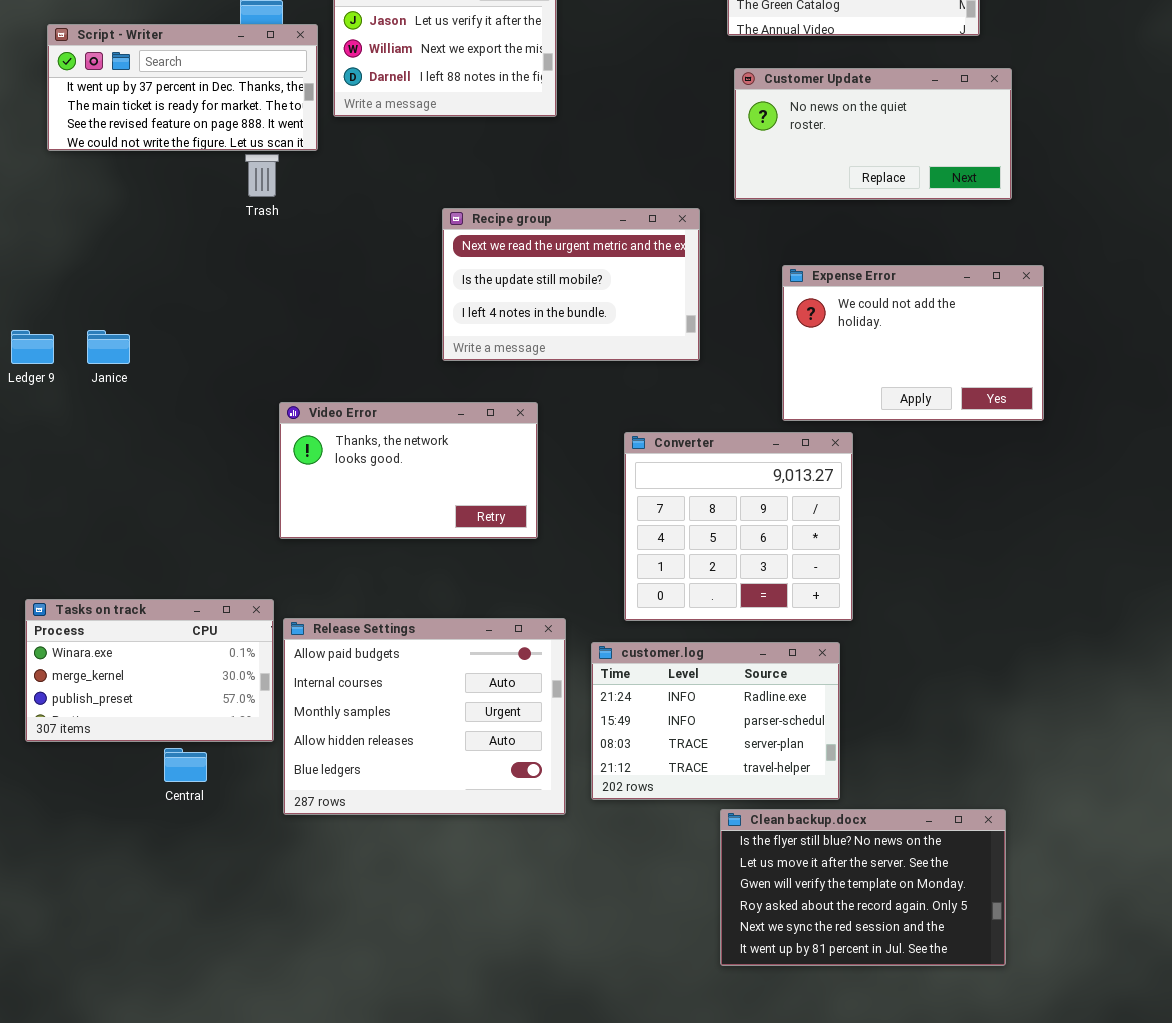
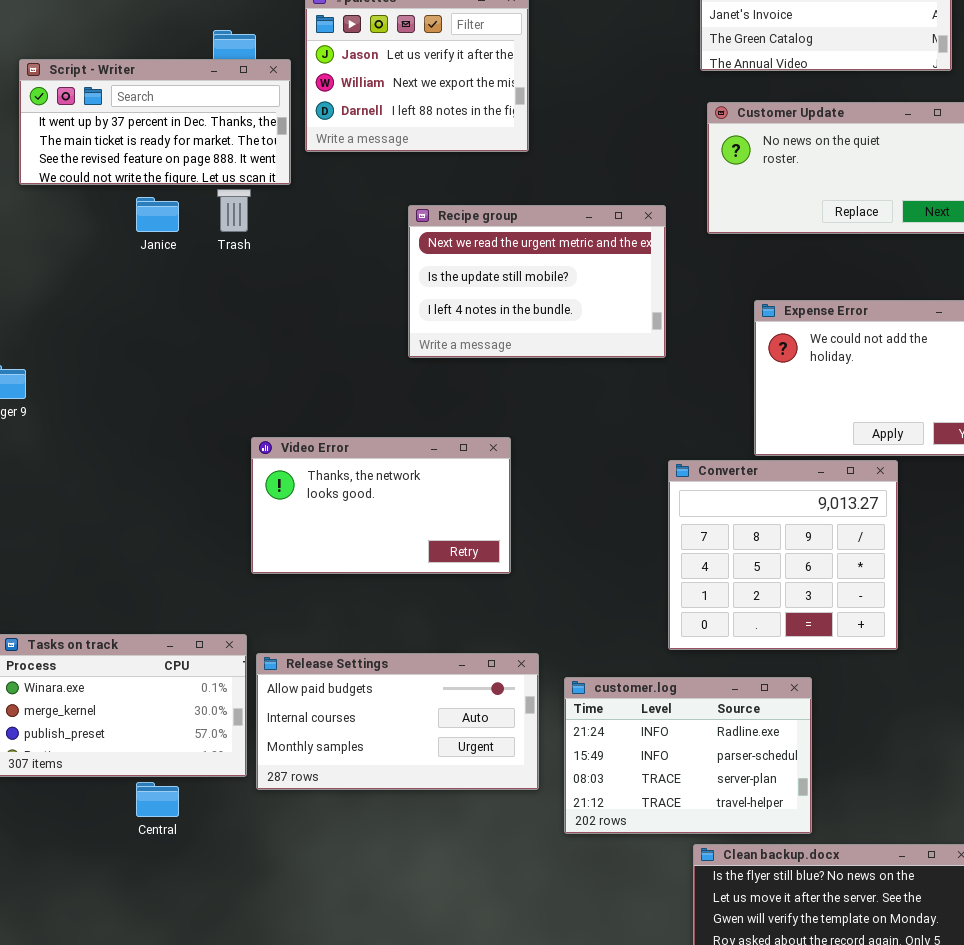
Recipe group: [442,208,700,361] -> [408,205,666,358], moved
Janice: [87,330,130,364] -> [136,197,179,232], moved
Converter: [624,432,853,621] -> [668,460,898,650], moved
Release Settings: [283,618,566,815] -> [256,653,539,790], resized

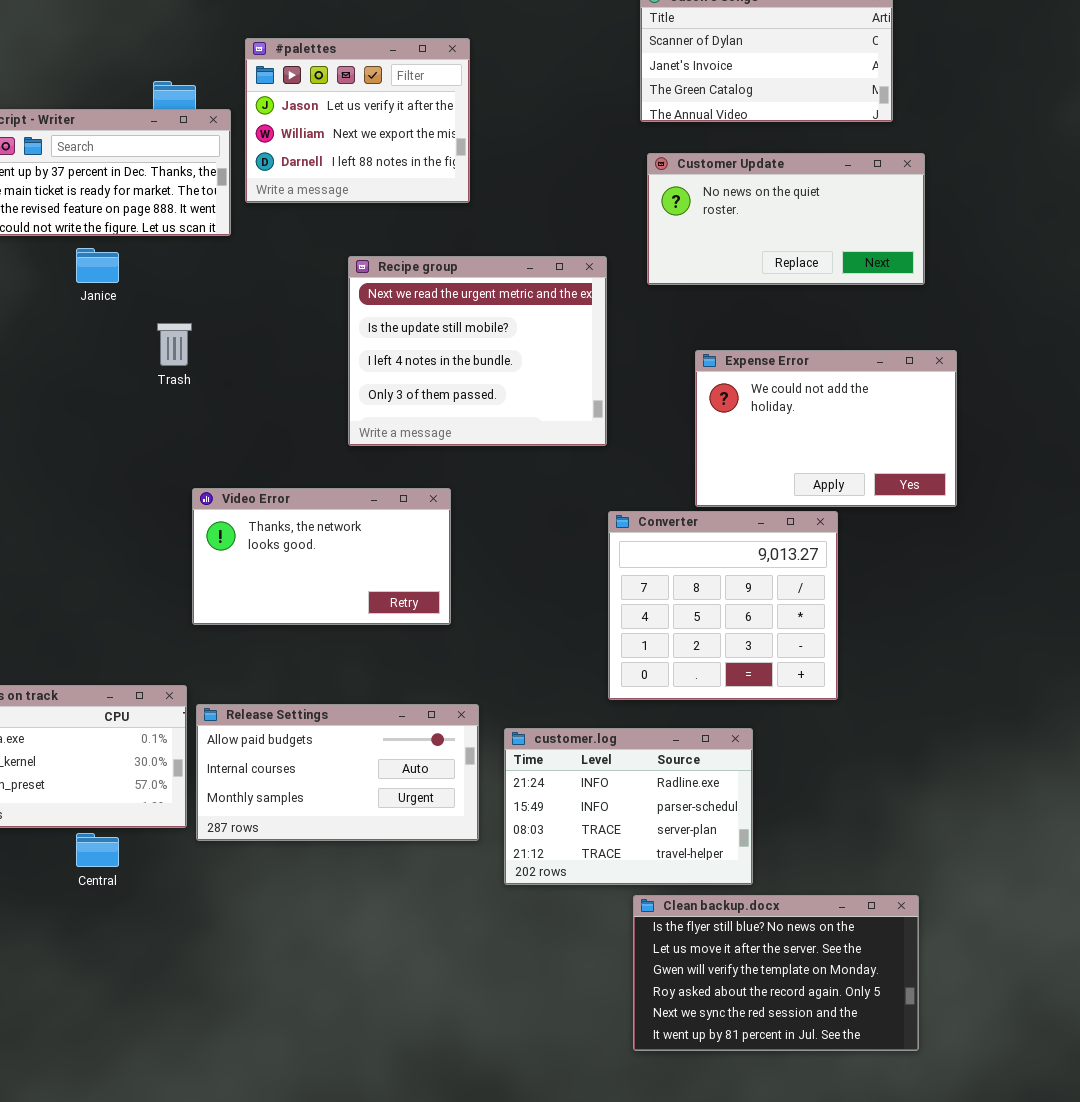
Trash: [217,189,251,232] -> [157,323,192,366], moved
Recipe group: [408,205,666,358] -> [348,256,607,446], resized

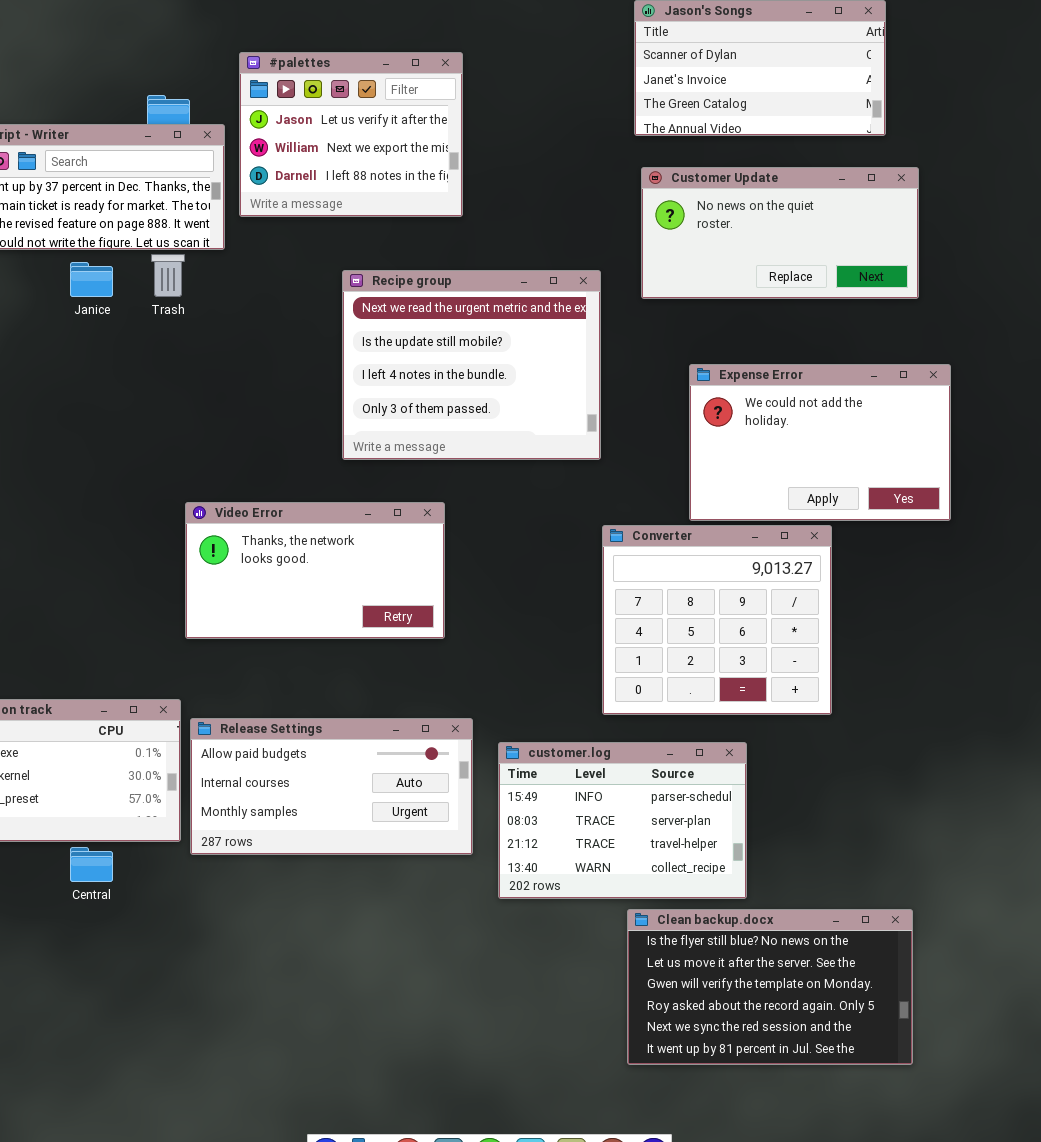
Trash: [157,323,192,366] -> [151,254,185,297], moved
customer.log: [504,728,753,885] -> [498,742,747,899], scrolled down 1 row

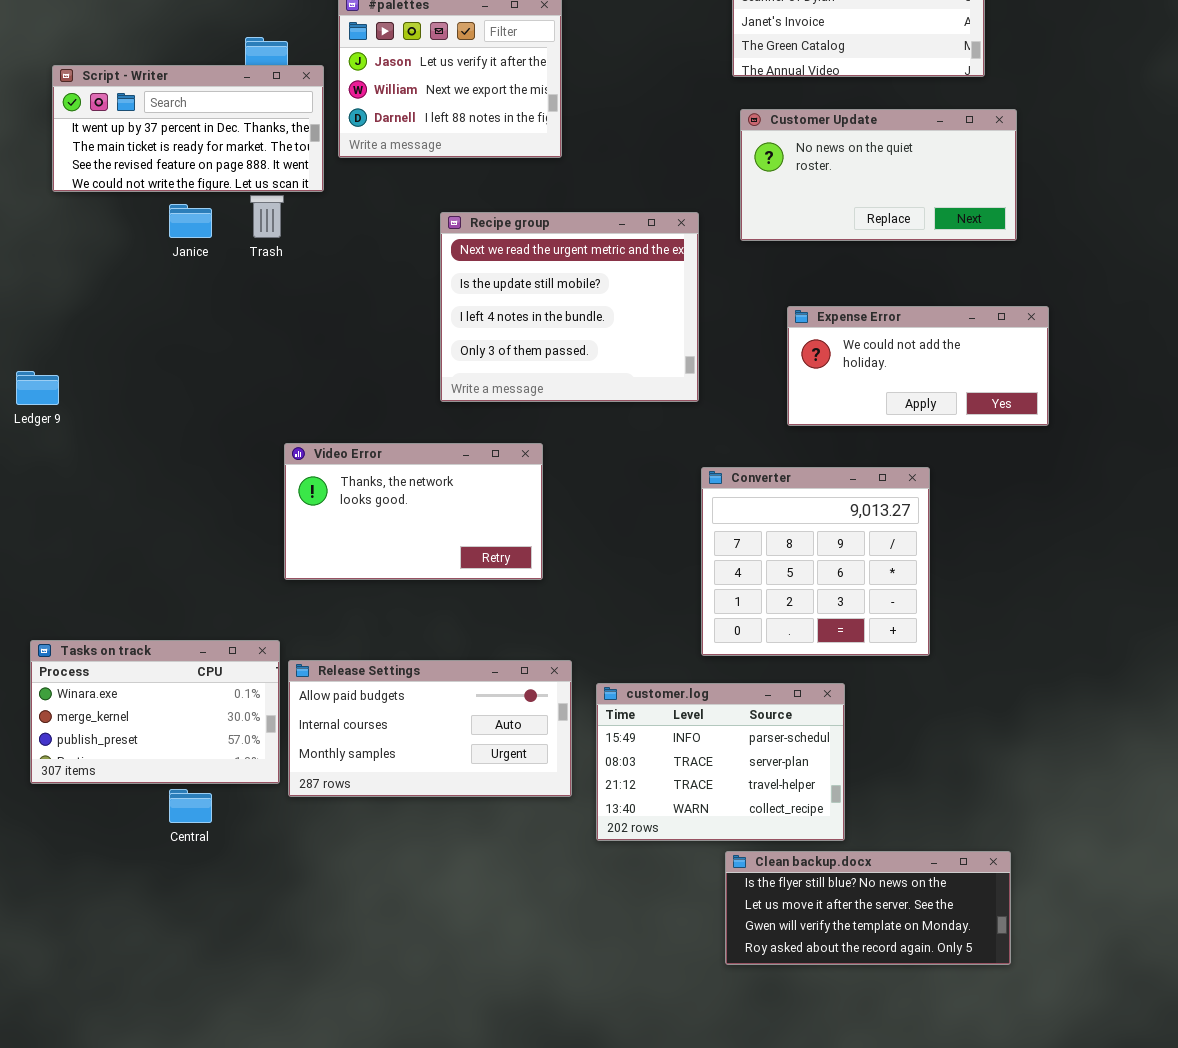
Expense Error: [689,364,951,521] -> [787,306,1049,426], resized
Clean backup.docx: [627,909,913,1065] -> [725,851,1011,965], resized

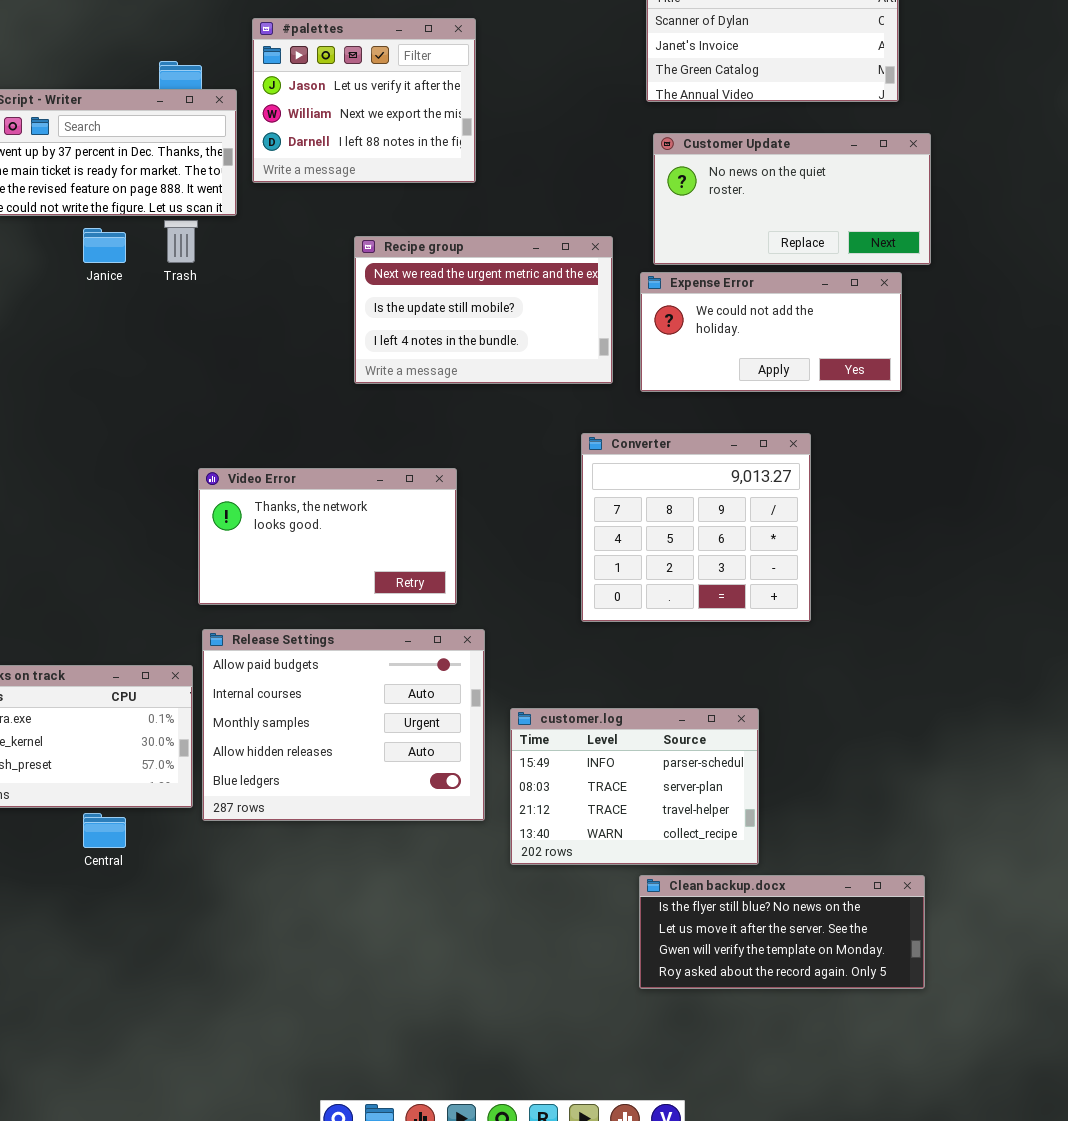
Recipe group: [440,212,699,402] -> [354,236,613,384], resized
Expense Error: [787,306,1049,426] -> [640,272,902,392], moved
Converter: [701,467,930,656] -> [581,433,811,622], moved
Release Settings: [288,660,572,797] -> [202,629,485,821], resized

